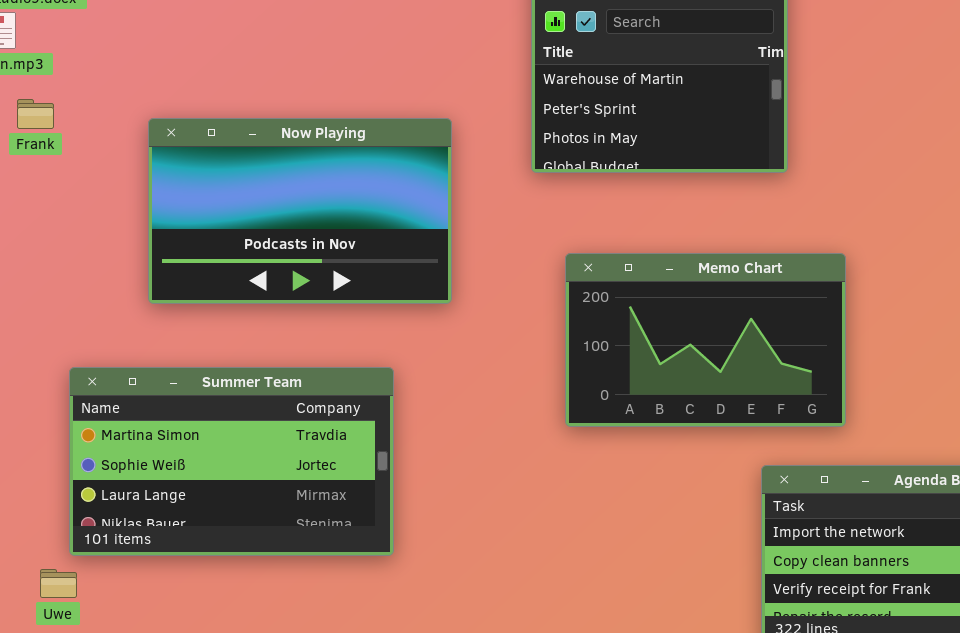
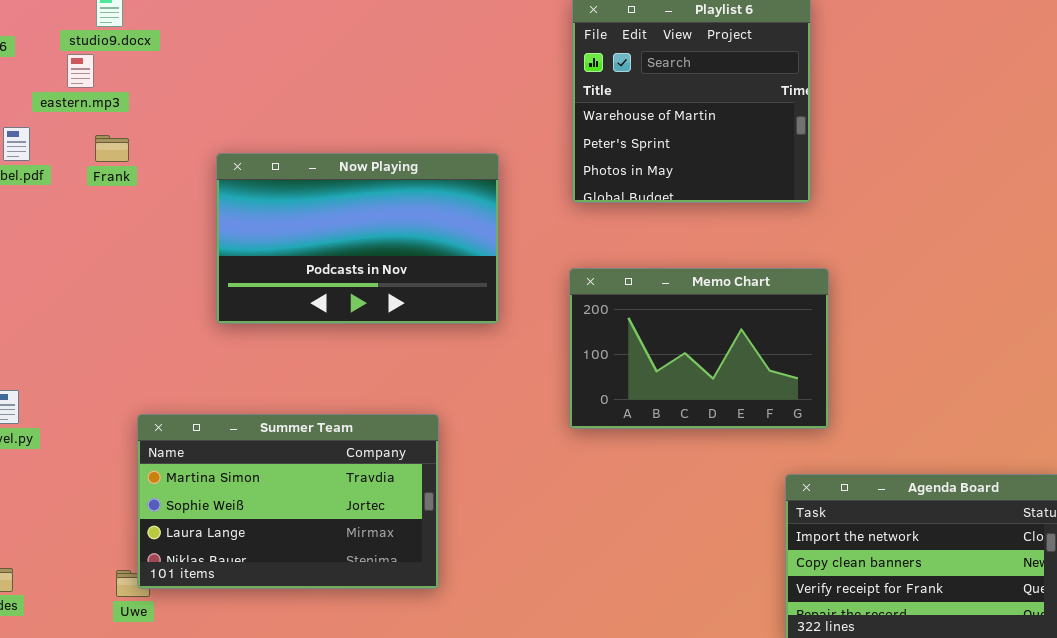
Memo Chart: [565,253,846,427] -> [569,268,829,429], moved
Summer Team: [69,367,394,556] -> [137,414,439,589], moved

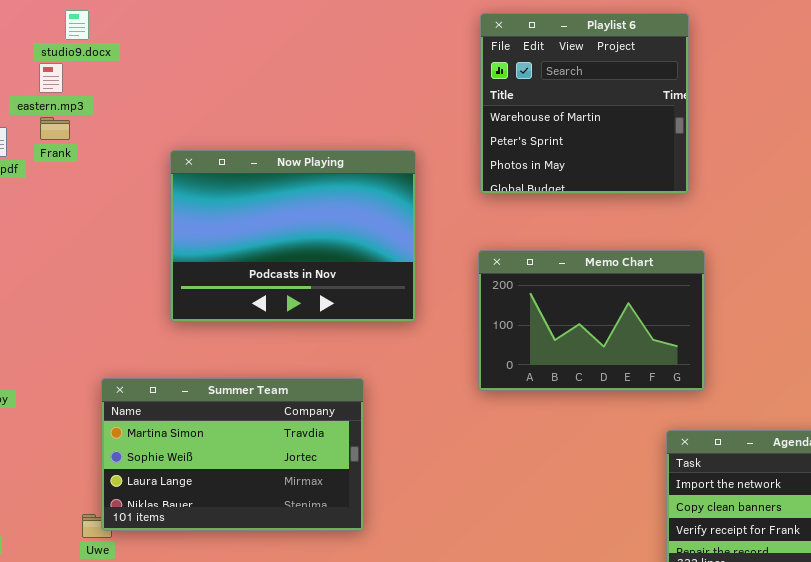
Frank: [95,135,129,162] -> [40,117,70,140], moved
Now Playing: [216,153,499,324] -> [170,150,416,322], resized

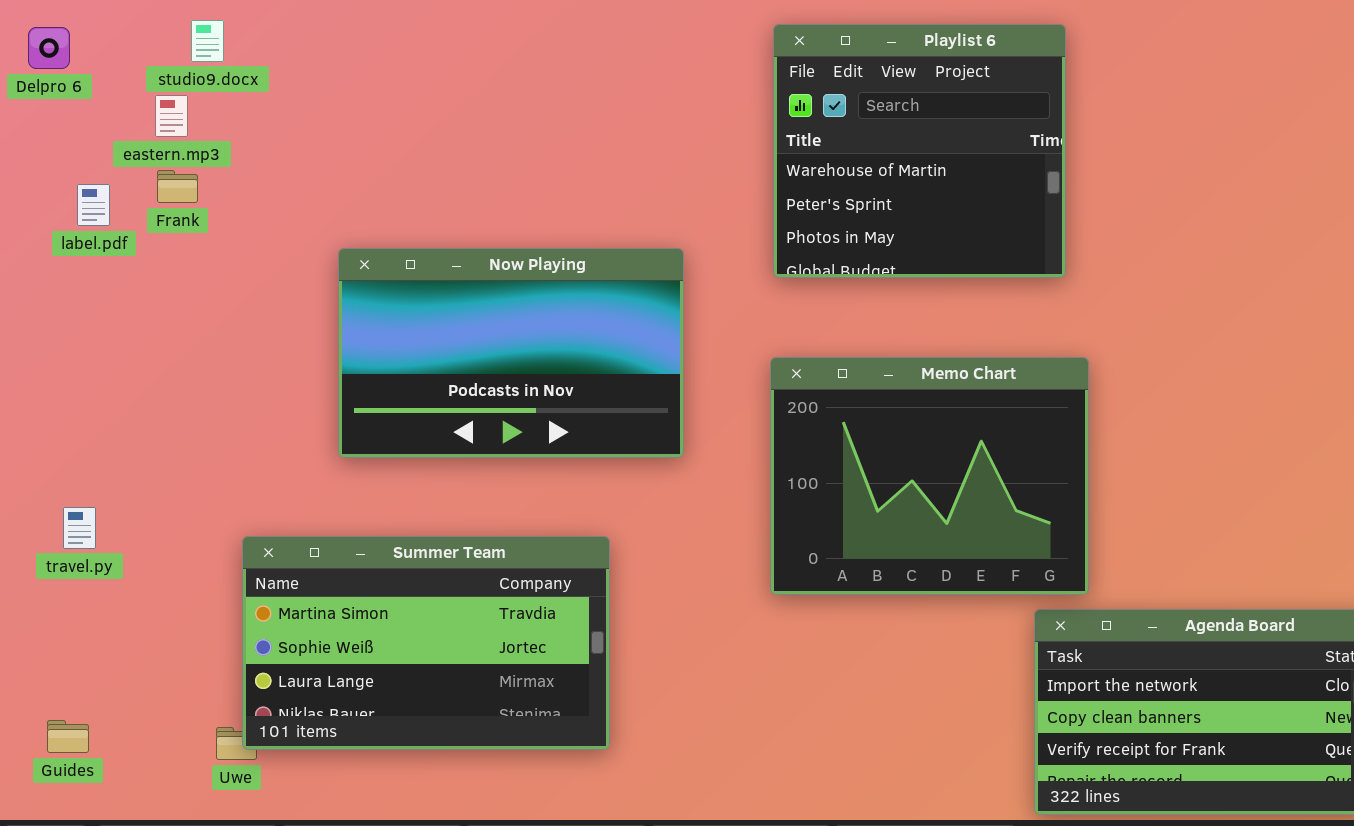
Now Playing: [170,150,416,322] -> [338,248,684,458], resized
Memo Chart: [478,250,705,391] -> [770,357,1089,595], resized

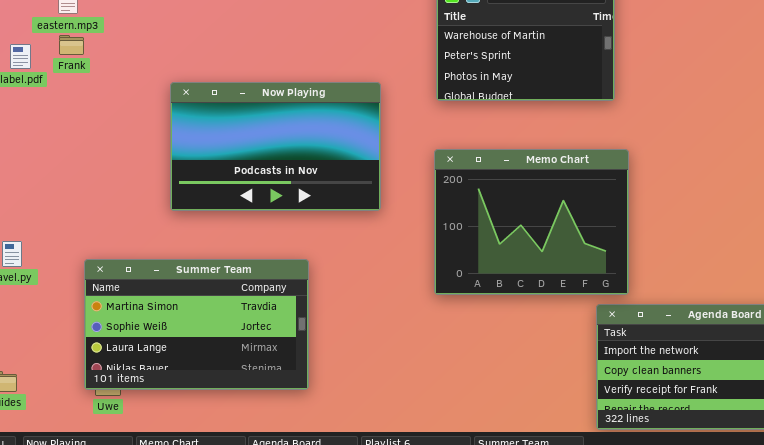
Summer Team: [242,536,610,750] -> [84,259,309,390], moved

